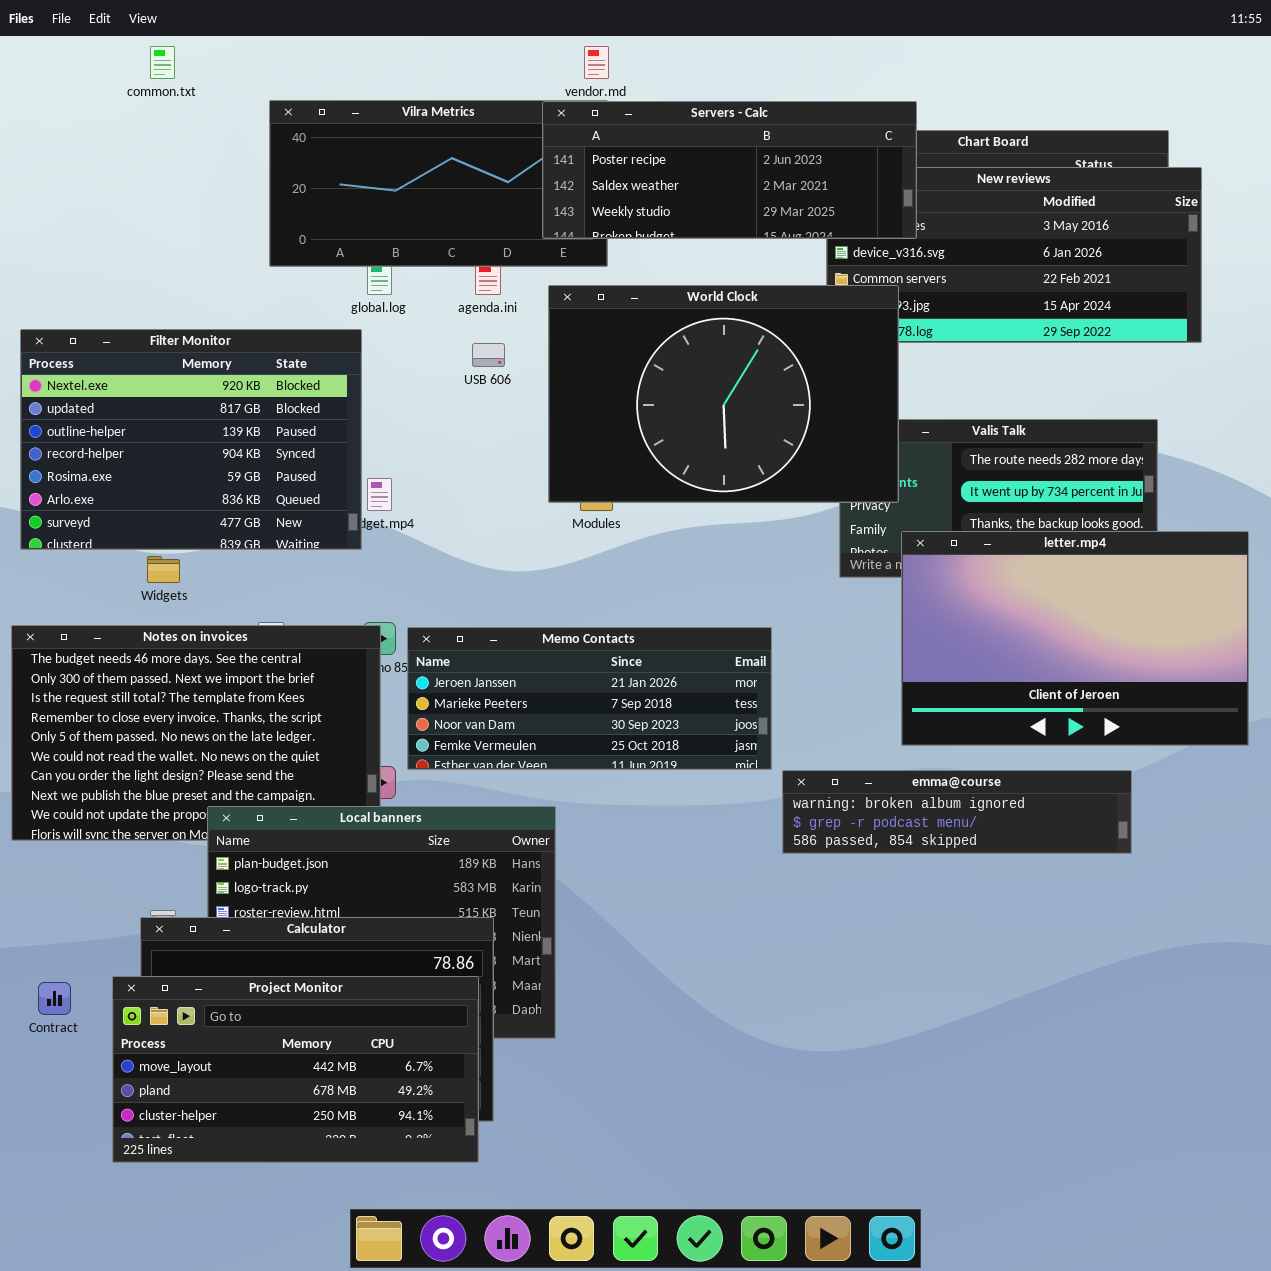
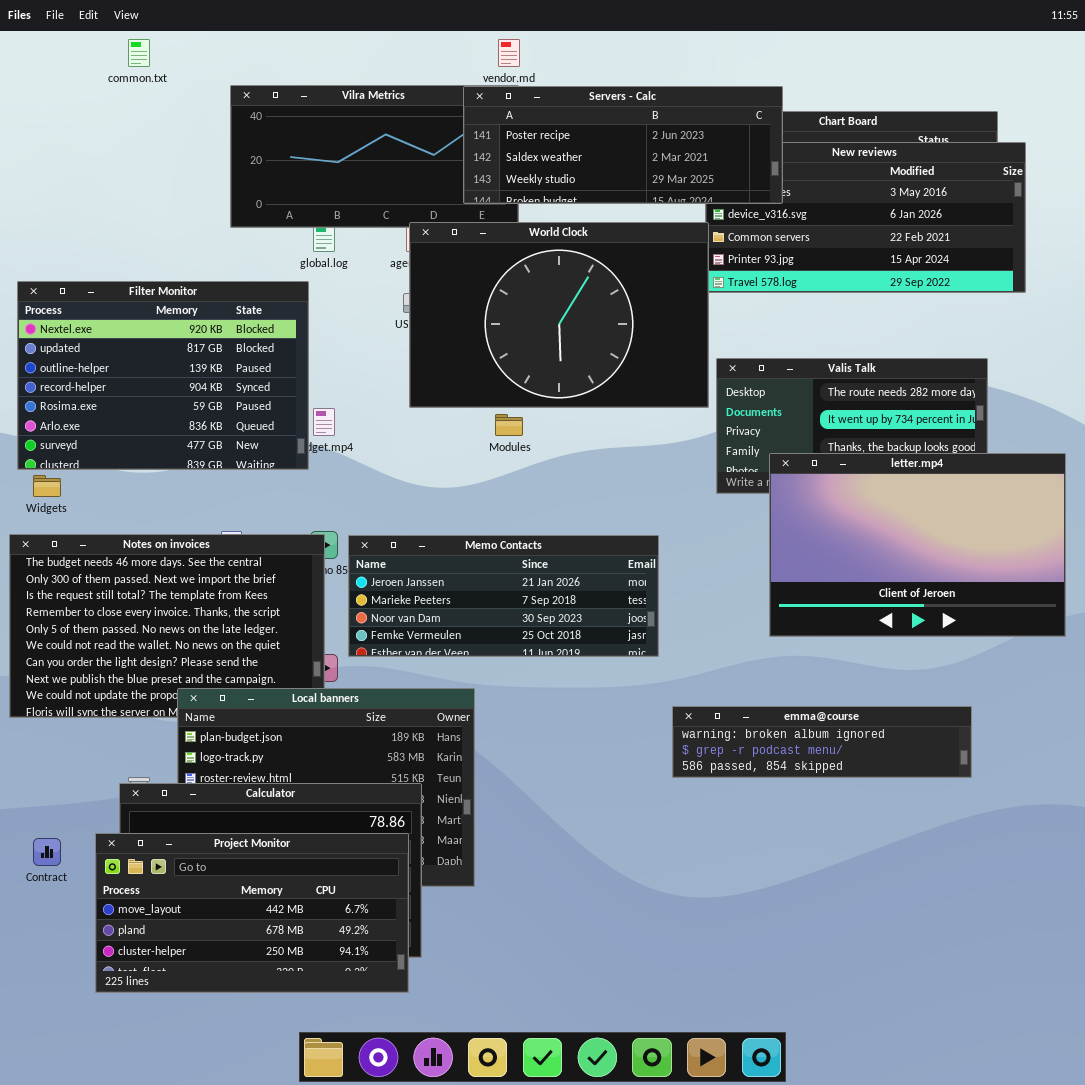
World Clock: [548,285,899,503] -> [409,222,709,408], moved
Widgets: [147,556,180,583] -> [33,475,61,497], moved
emma@course: [782,770,1132,854] -> [672,706,972,778], moved

